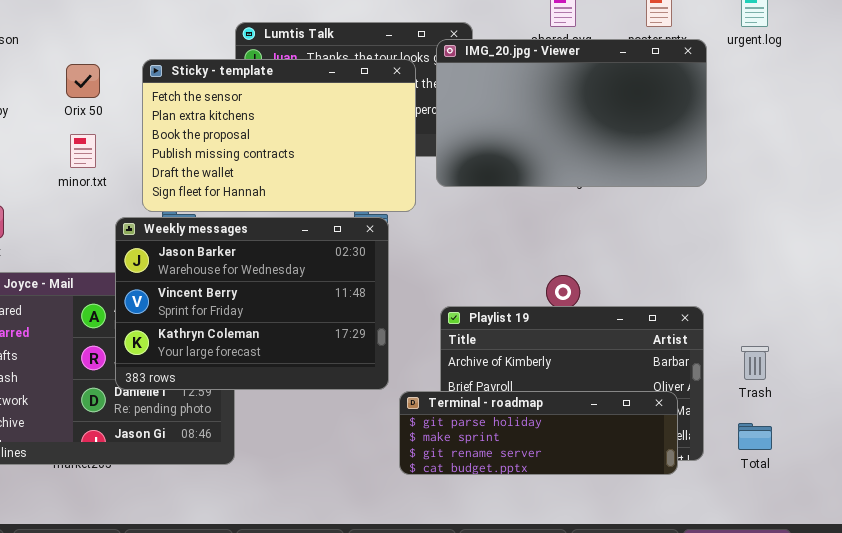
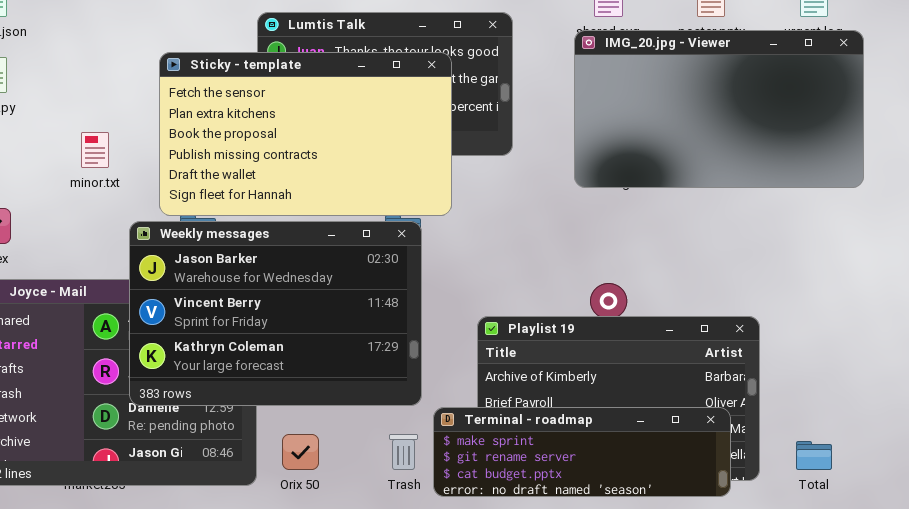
IMG_20.jpg - Viewer: [436,39,707,187] -> [574,30,864,188], moved
Orix 50: [66,64,100,98] -> [282,434,319,470], moved
Trash: [741,346,769,380] -> [389,434,418,470], moved
Terminal - roadmap: [399,391,678,475] -> [433,407,731,497], scrolled down 1 row

